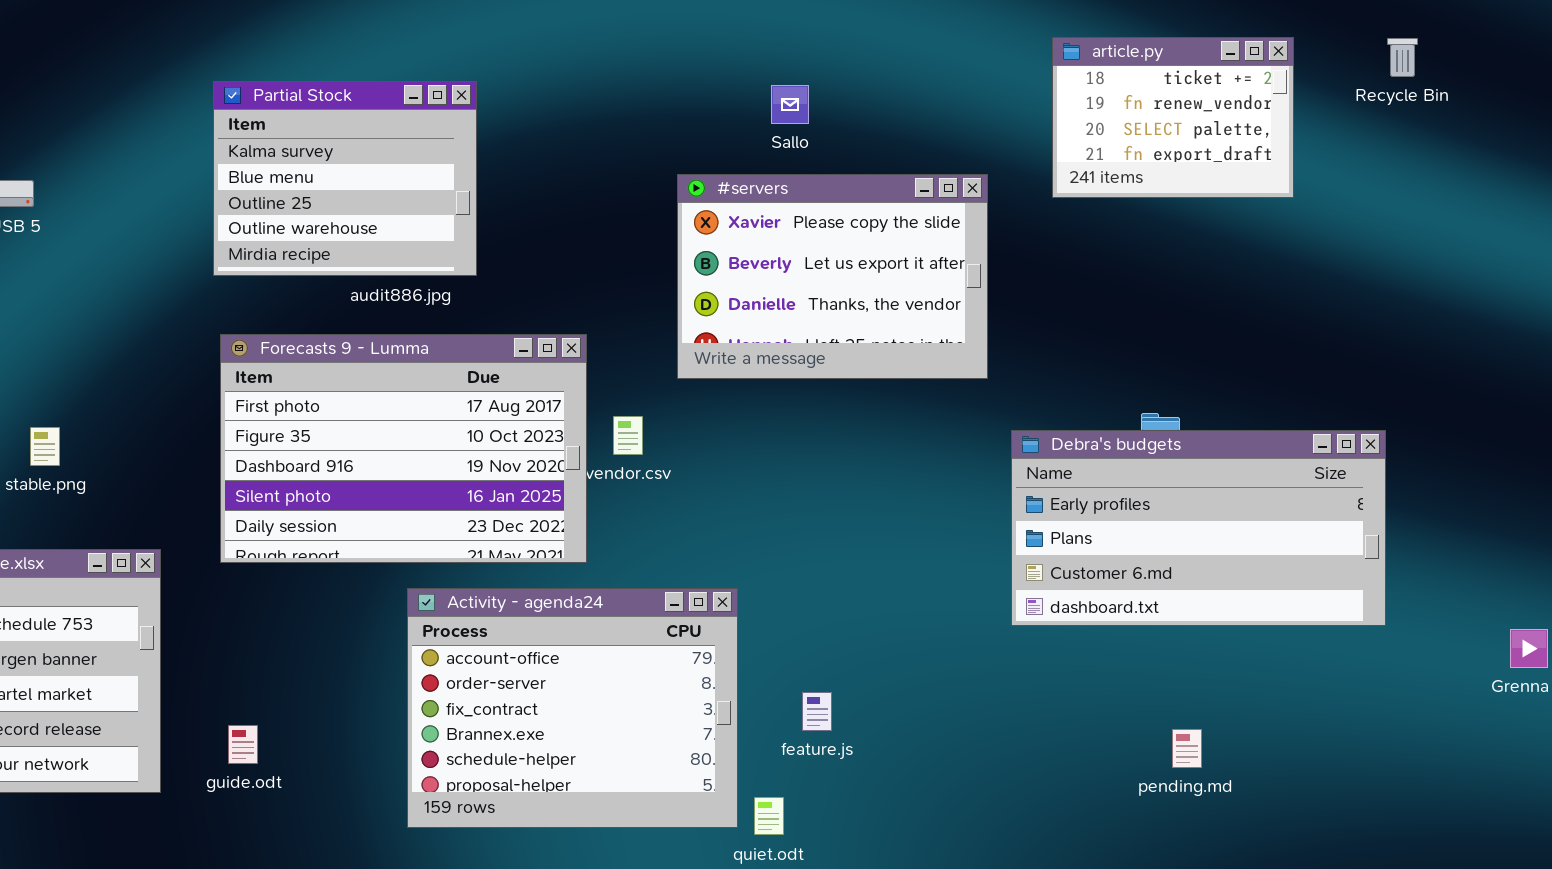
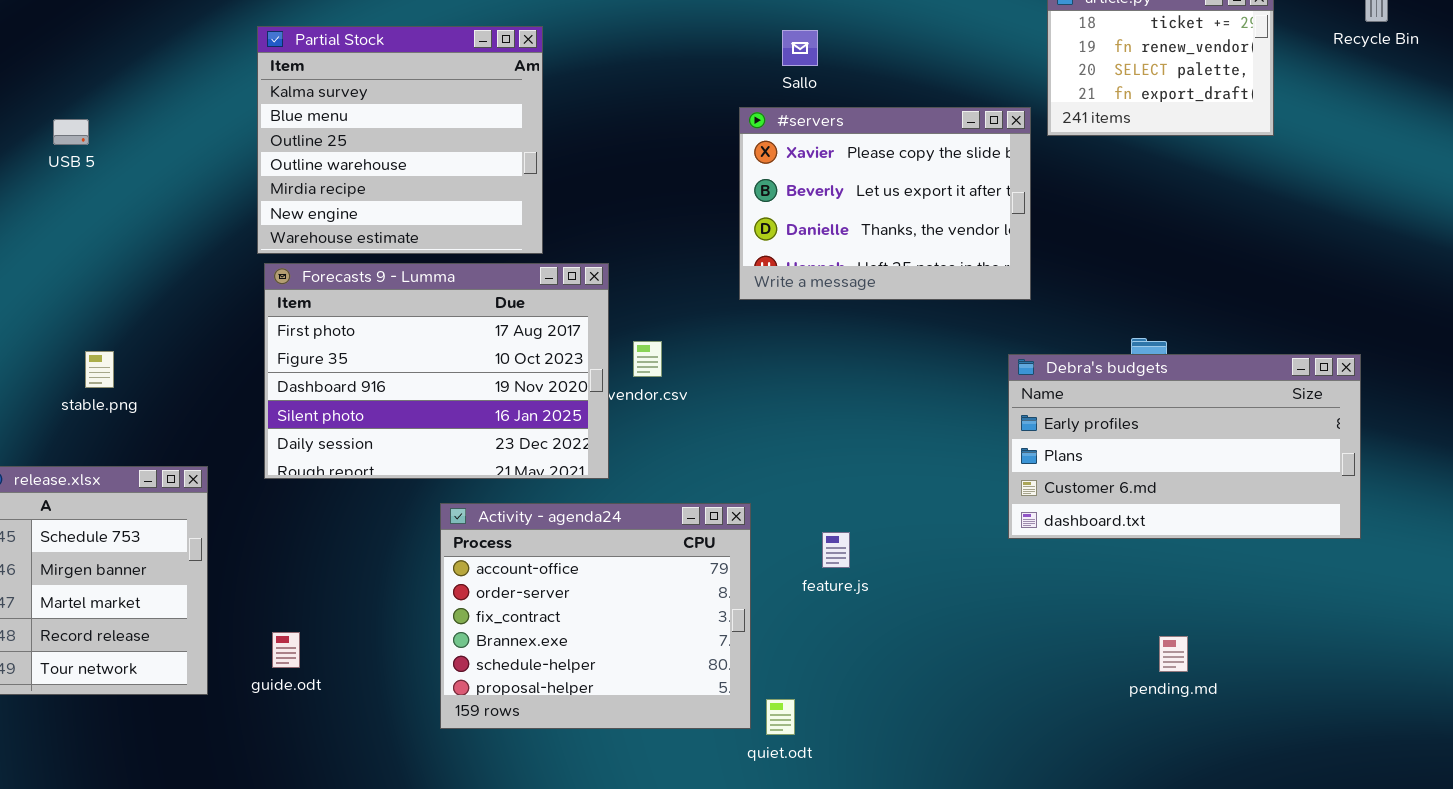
Partial Stock: [213,81,477,276] -> [257,26,543,254], resized
#servers: [677,174,988,379] -> [739,107,1031,300], moved
feature.js: [802,692,832,731] -> [822,532,850,568], moved

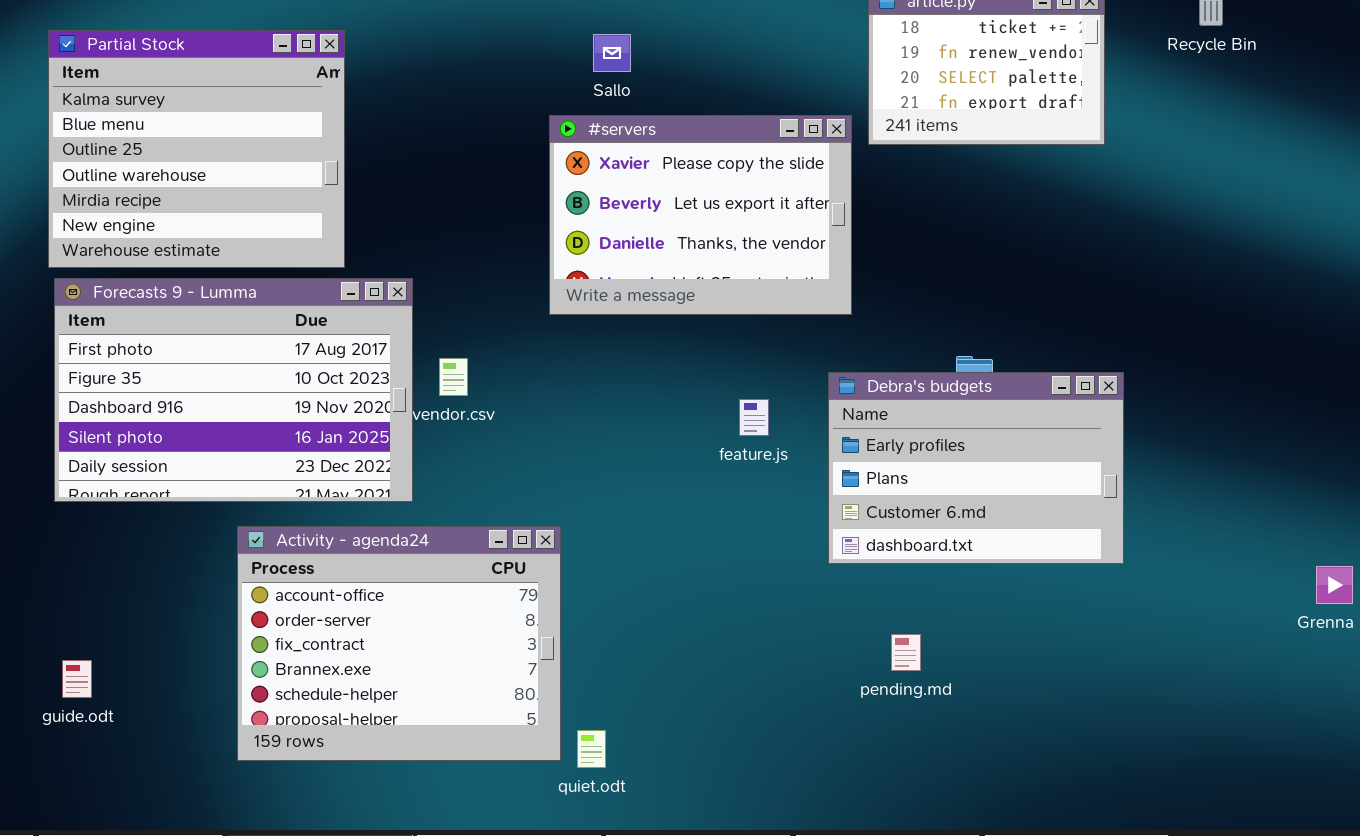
Debra's budgets: [1008,354,1361,539] -> [828,372,1124,564], resized
feature.js: [822,532,850,568] -> [739,399,769,436], moved
pending.md: [1159,636,1188,672] -> [891,634,921,671], moved

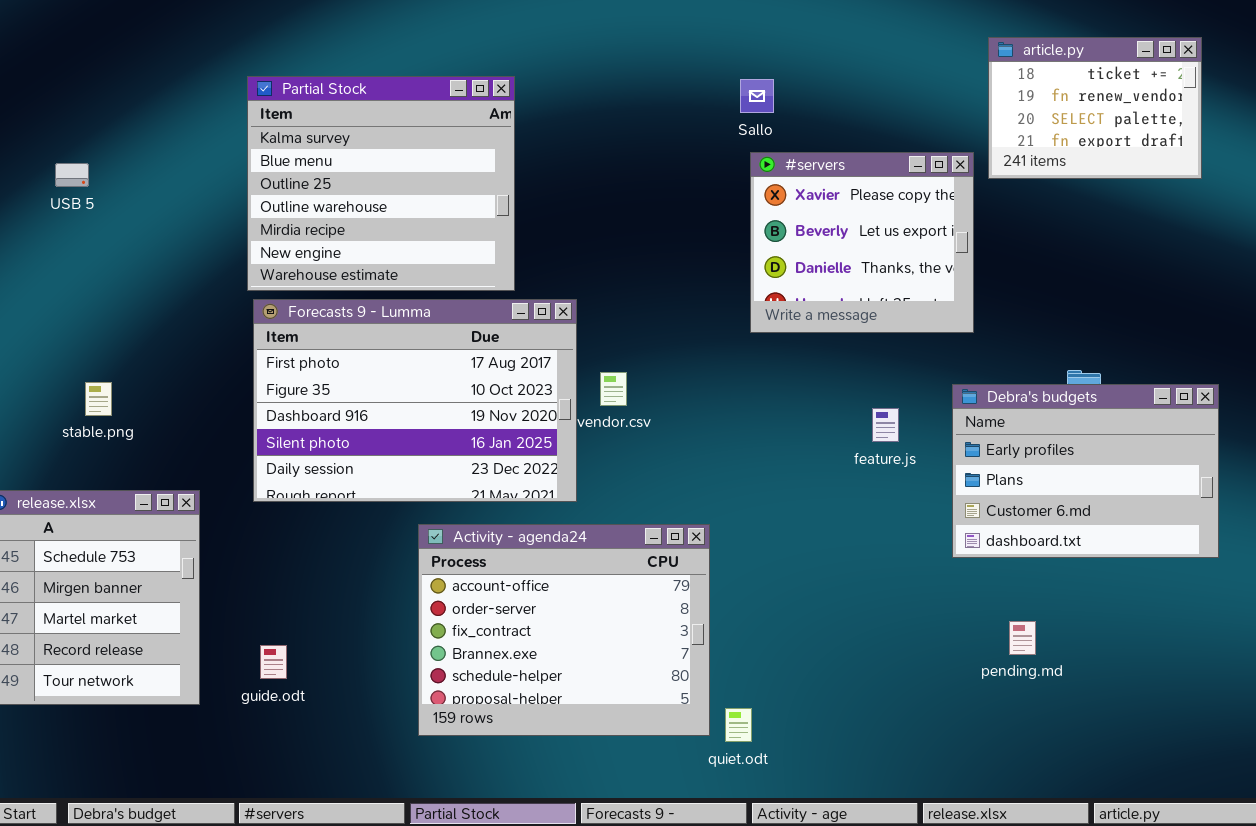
#servers: [549,115,852,315] -> [750,152,974,333], resized

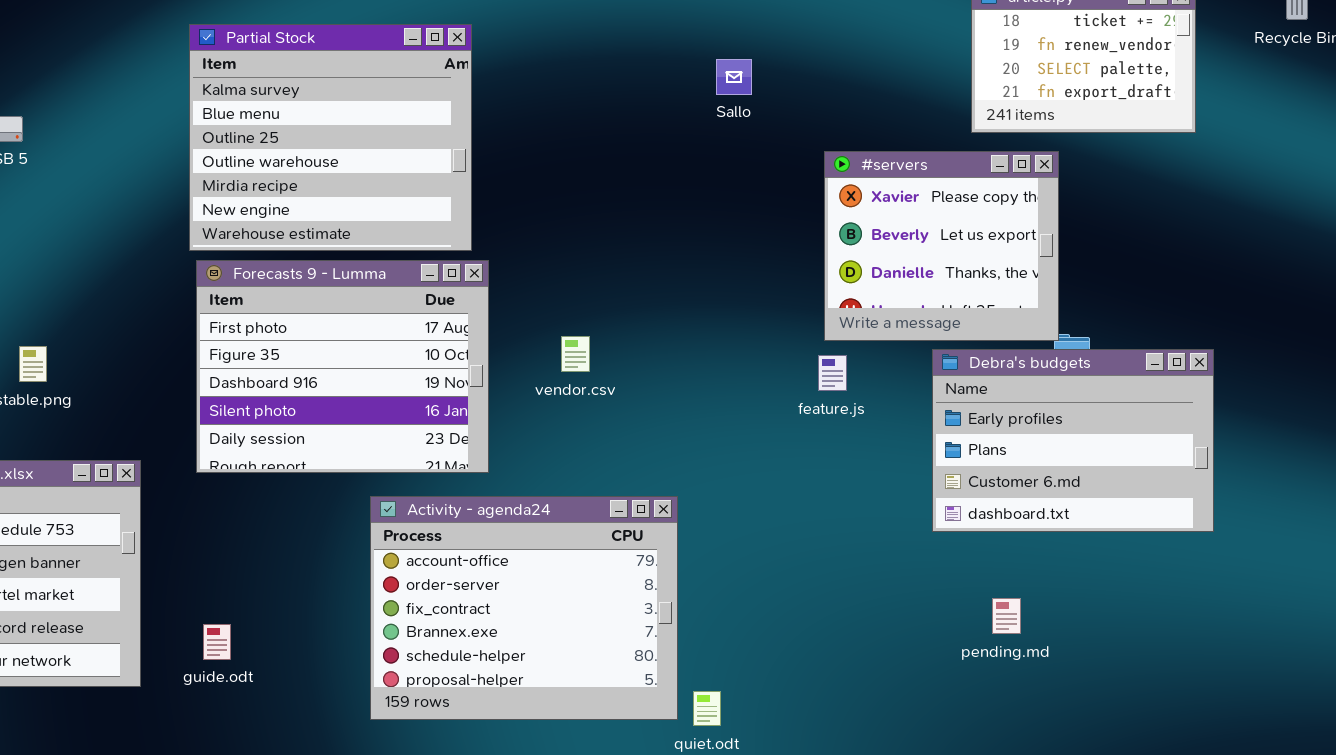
Sallo: [740,79,774,113] -> [716,59,752,95], moved
#servers: [750,152,974,333] -> [824,151,1059,341], moved
Forecasts 9 - Lumma: [253,299,577,502] -> [196,260,489,473], resized
feature.js: [872,408,899,442] -> [818,355,847,391], moved

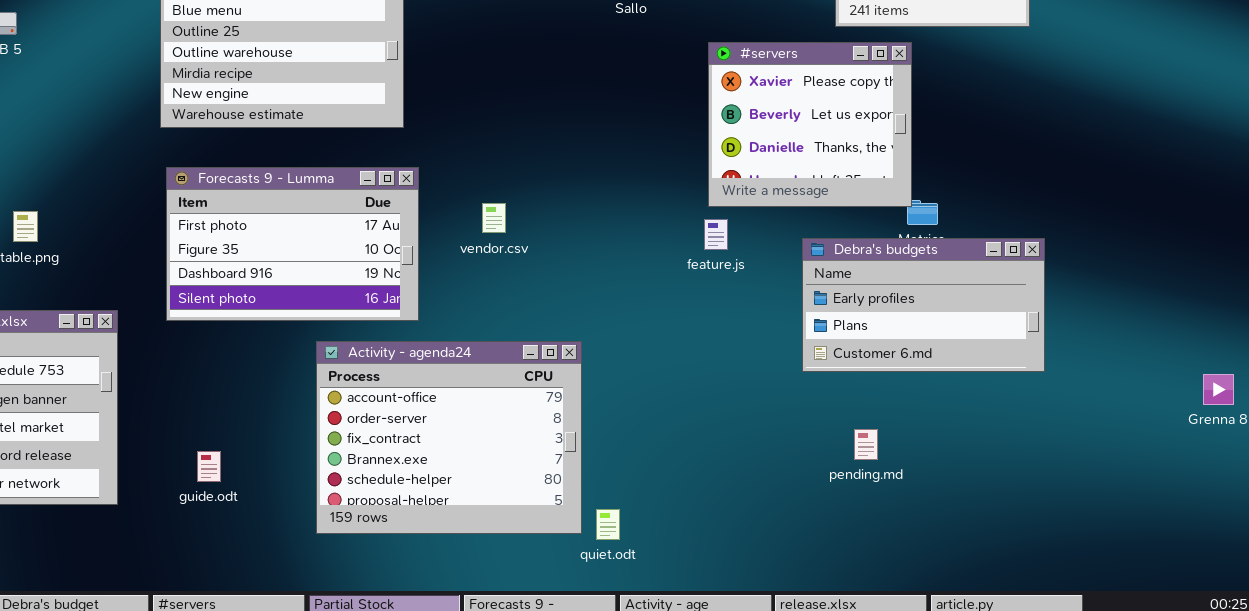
Forecasts 9 - Lumma: [196,260,489,473] -> [166,167,419,321], resized
Debra's budgets: [932,349,1214,532] -> [802,238,1045,372], resized
guide.odt: [203,624,231,660] -> [197,451,221,482], moved

